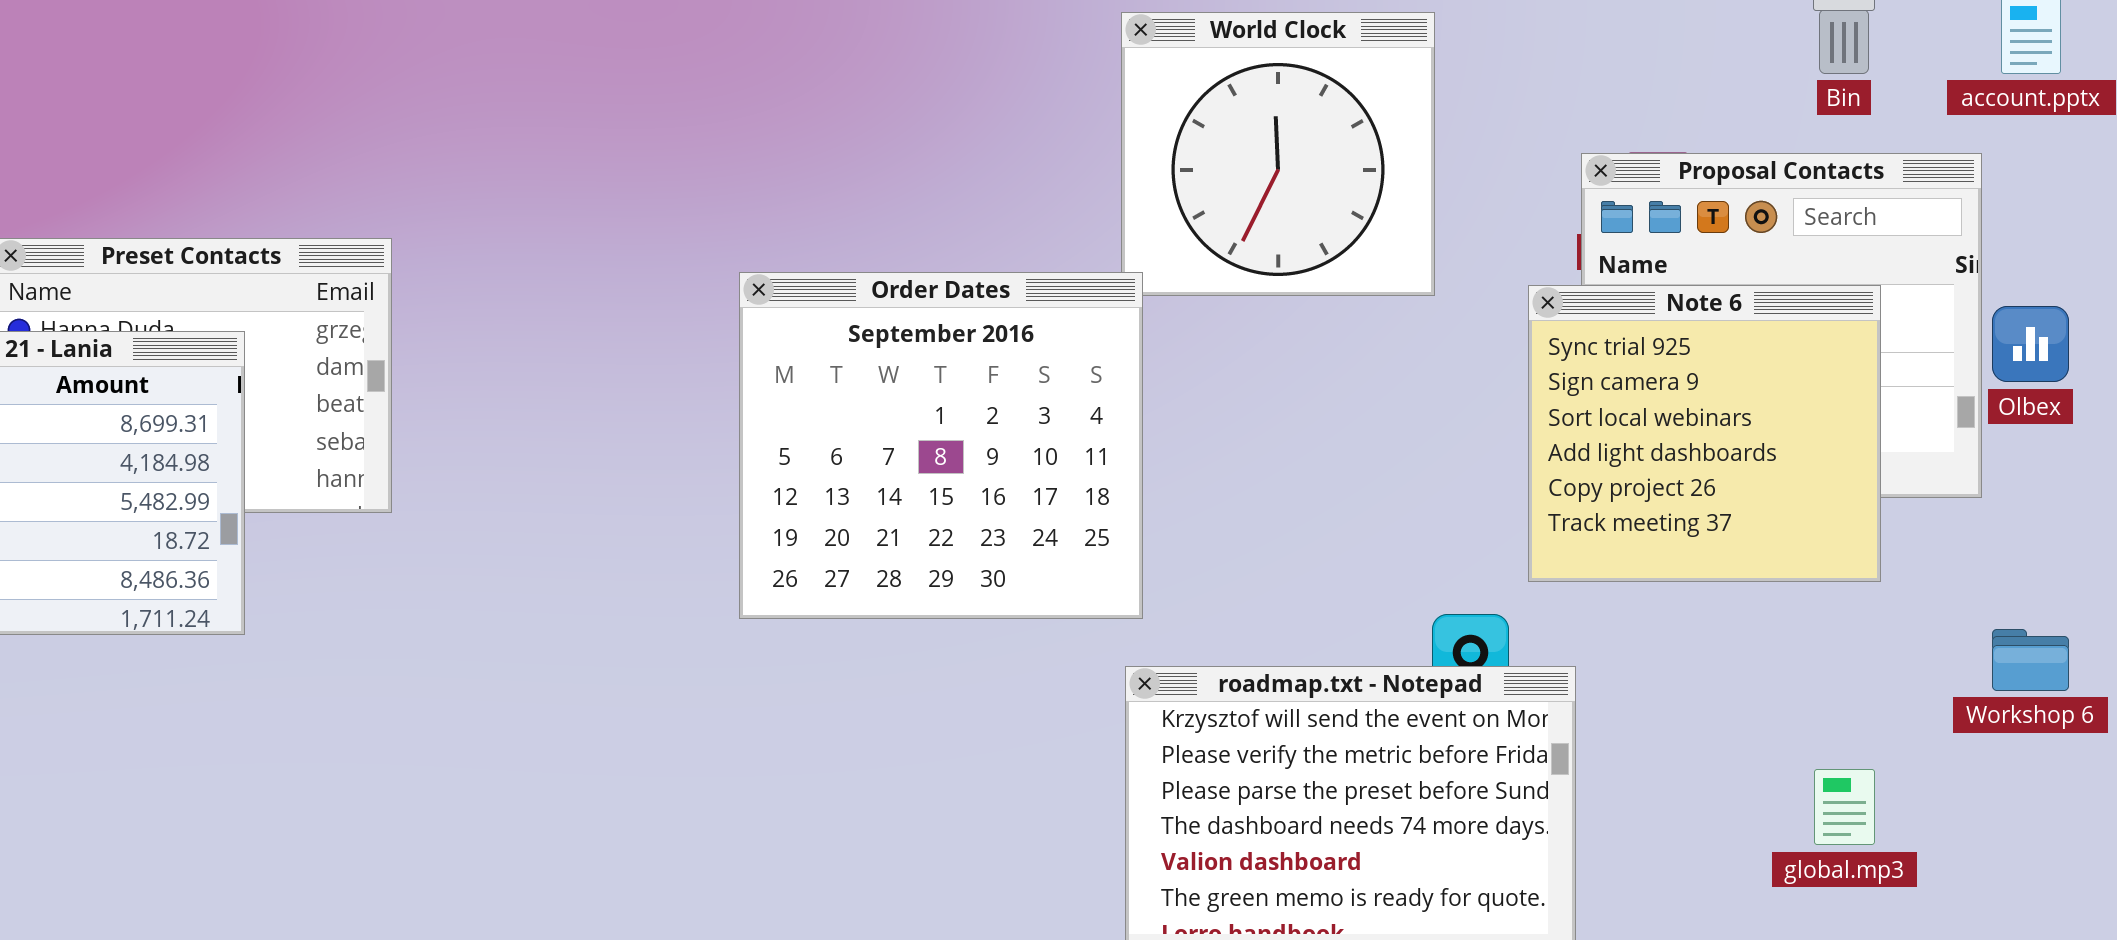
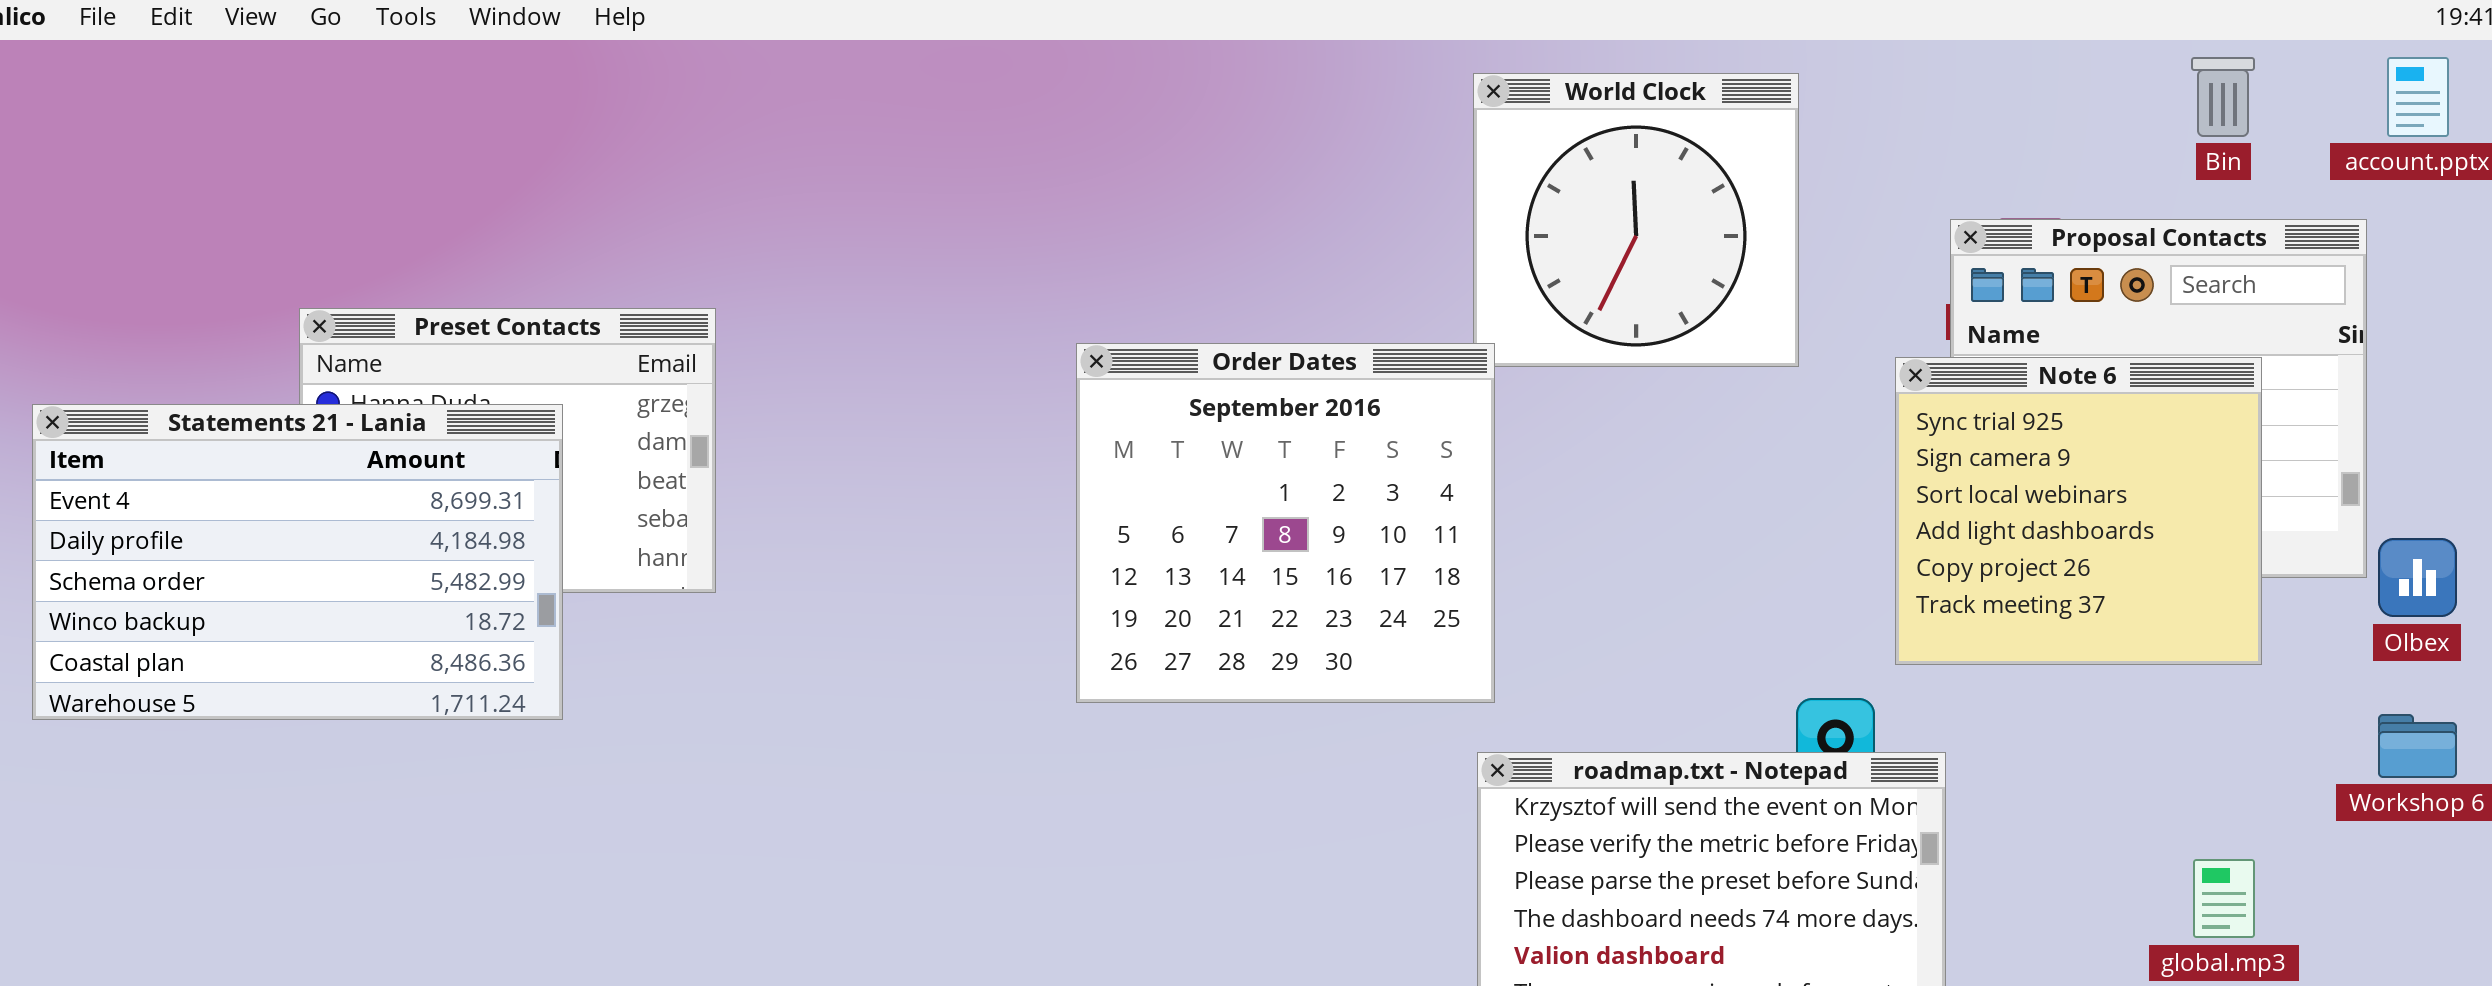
Olbex: [1992,306,2069,382] -> [2378,538,2457,617], moved

